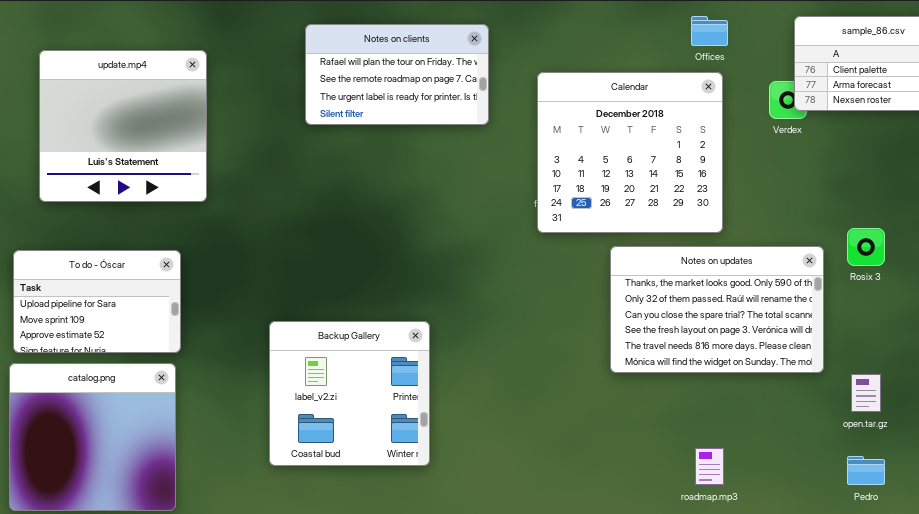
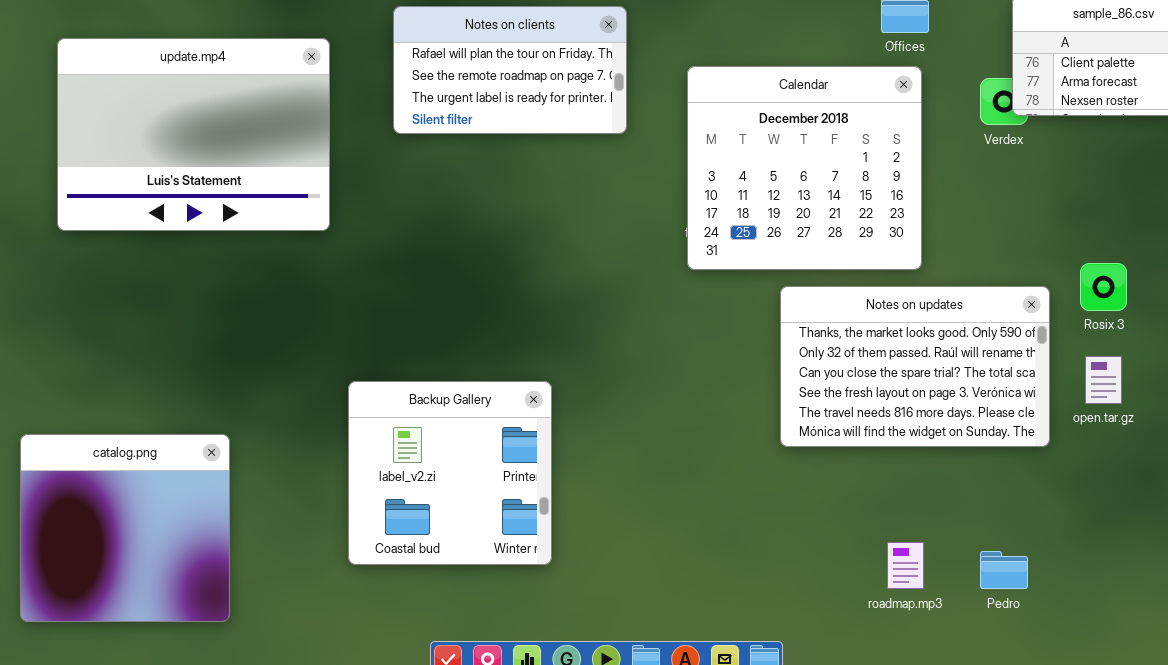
update.mp4: [39,50,207,202] -> [57,38,330,231], resized
To do - Óscar: [13,250,181,353] -> none, closed
open.tar.gz: [851,374,881,412] -> [1085,356,1122,404], moved
Pedro: [847,456,885,485] -> [980,551,1028,589], moved

